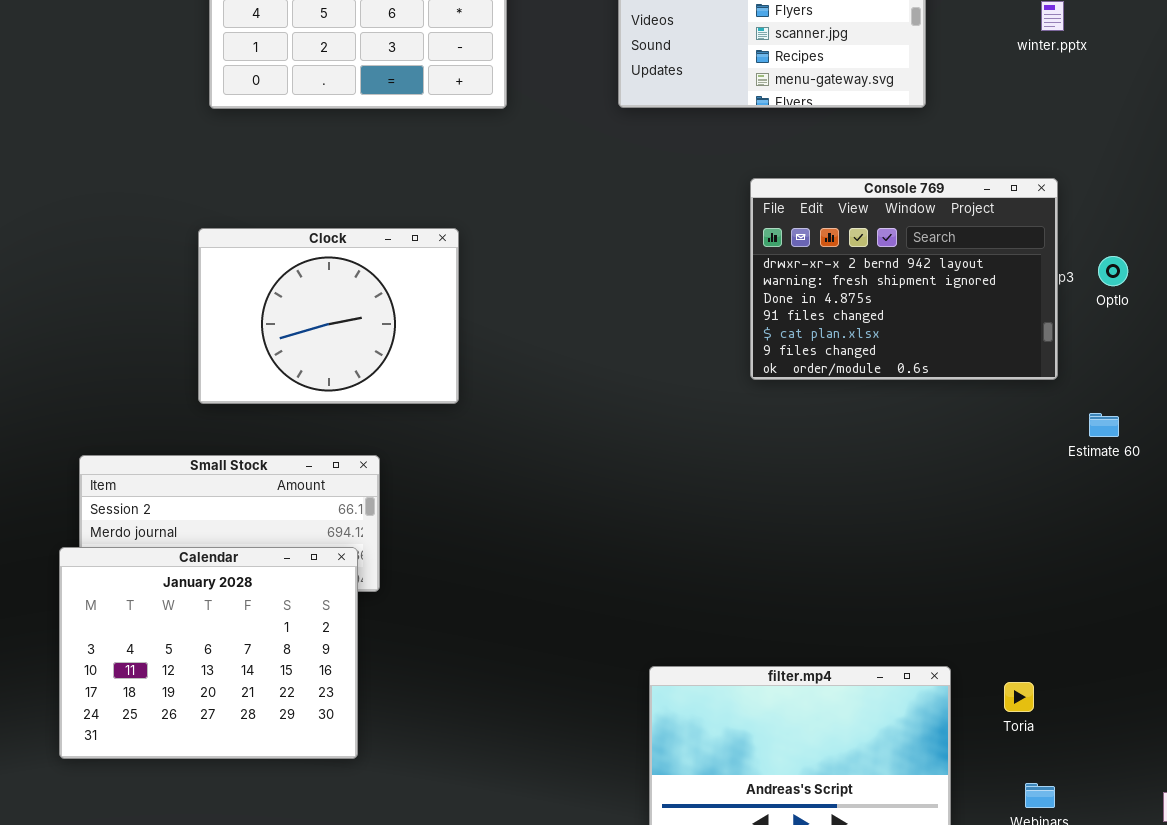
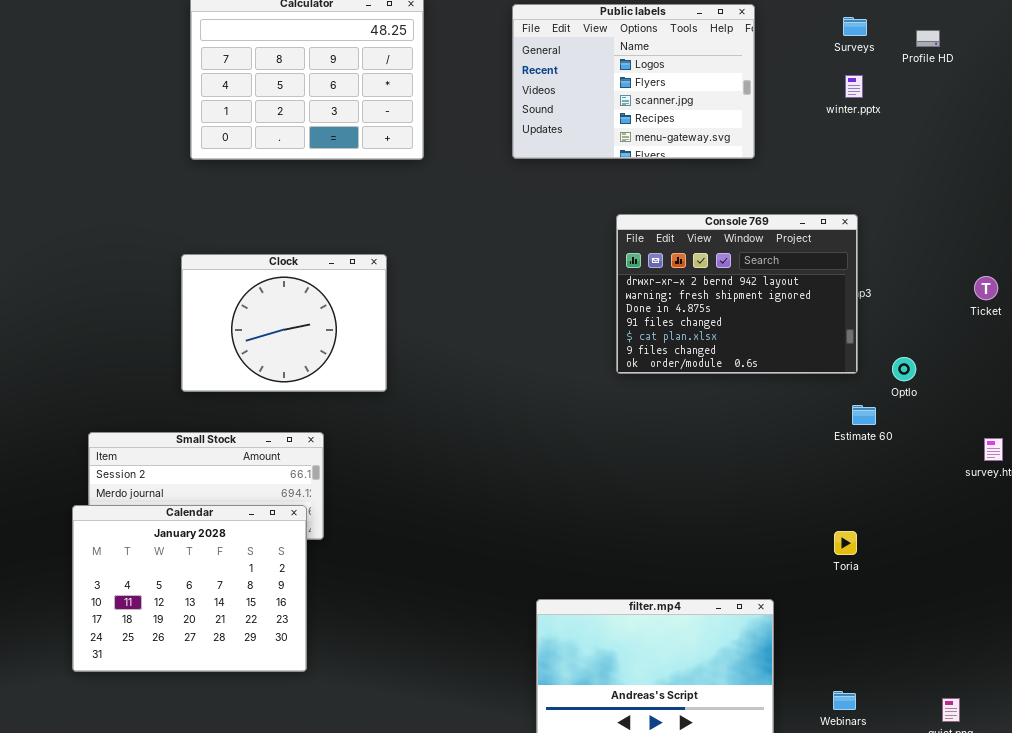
Optlo: [1098,256,1128,286] -> [892,357,916,381], moved
Estimate 60: [1089,413,1119,437] -> [852,405,876,425], moved
Toria: [1004,682,1034,712] -> [834,531,857,555], moved

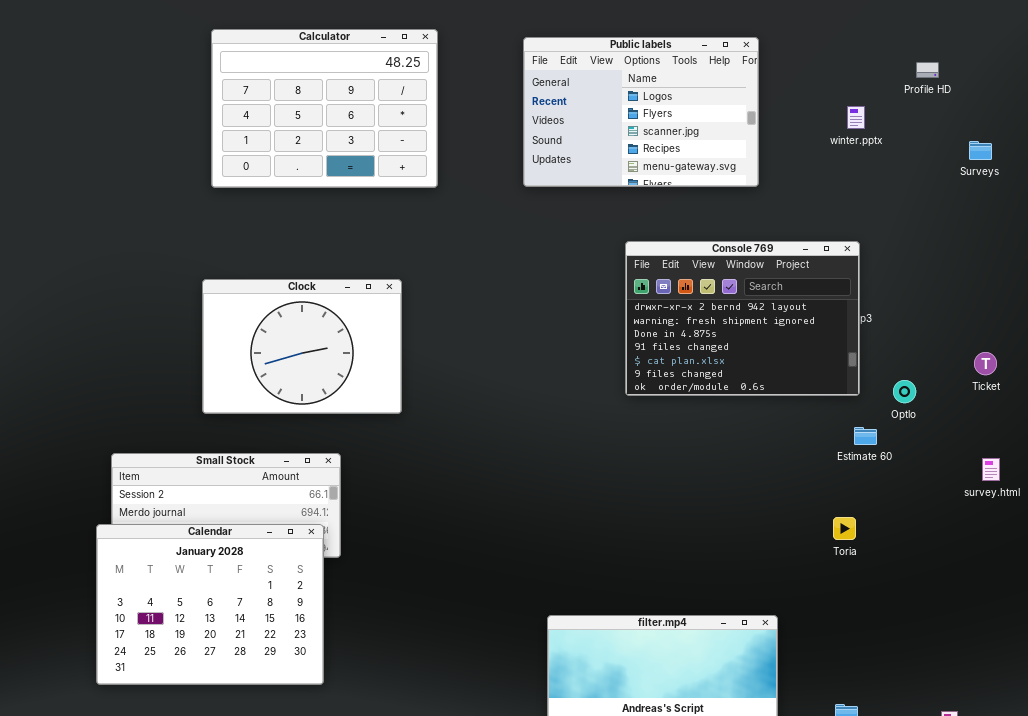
Surveys: [843,17,867,36] -> [969,141,992,160], moved
Ticket: [974,276,998,300] -> [974,352,997,375], moved
Toria: [834,531,857,555] -> [833,517,856,540], moved

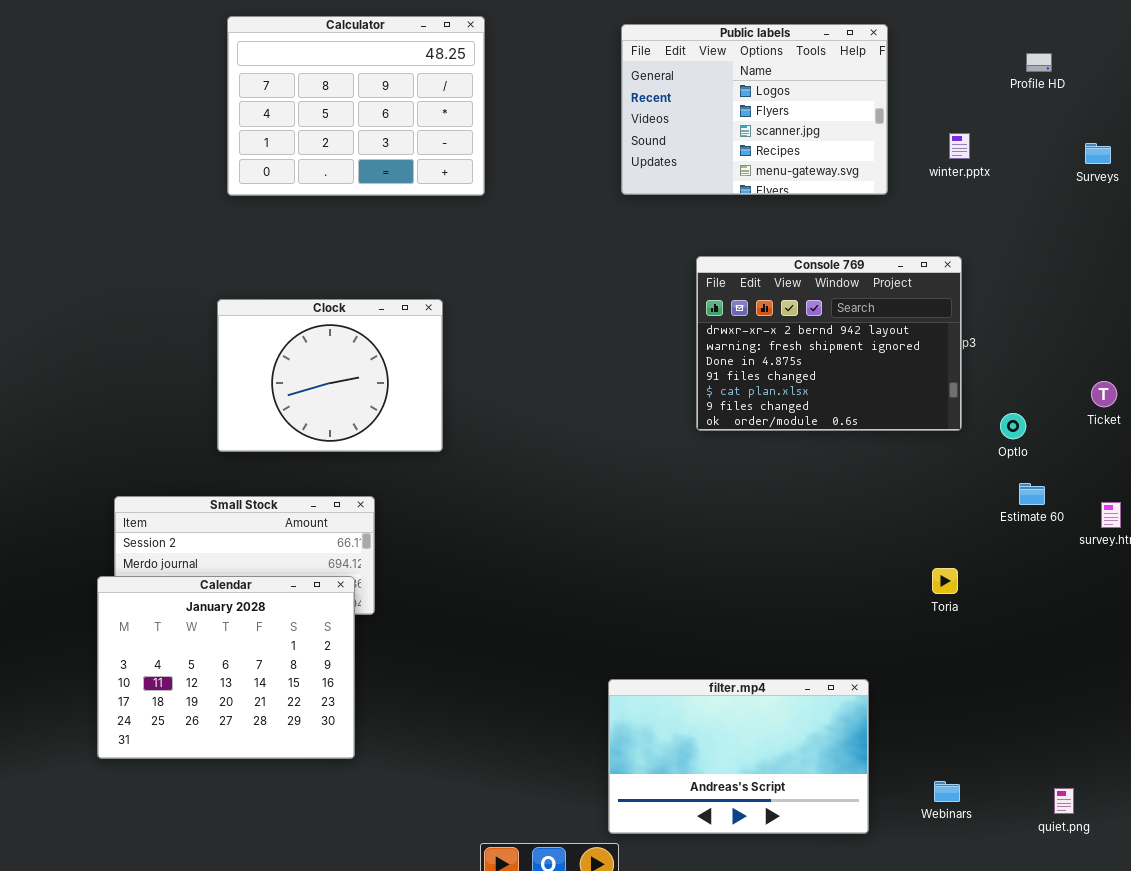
Public labels: [523,37,759,187] -> [621,24,888,195], moved
winter.pptx: [847,106,865,129] -> [949,133,970,159], moved
Estimate 60: [854,427,877,445] -> [1019,483,1045,505], moved

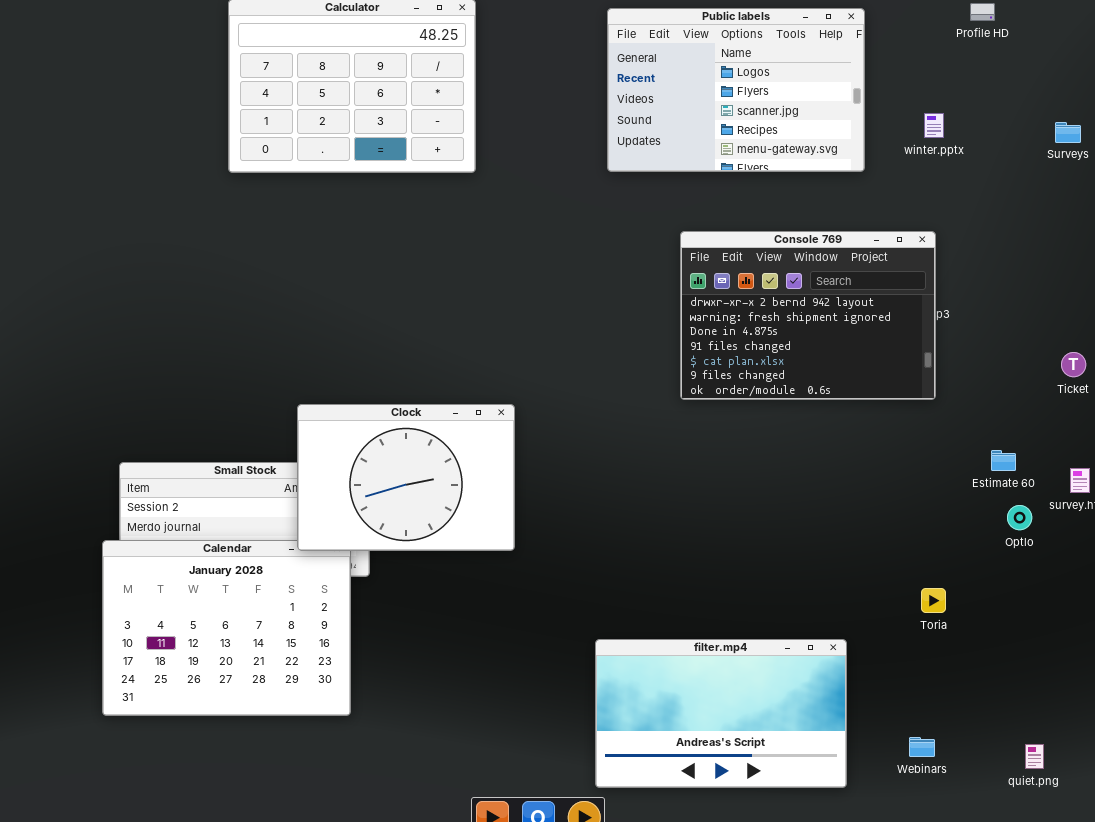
Profile HD: [1026,53,1052,72] -> [970,3,995,21], moved
Clock: [217,299,443,452] -> [297,404,515,551], moved
Optlo: [1000,413,1026,439] -> [1007,505,1032,530], moved
Toria: [932,568,958,594] -> [921,588,946,613], moved

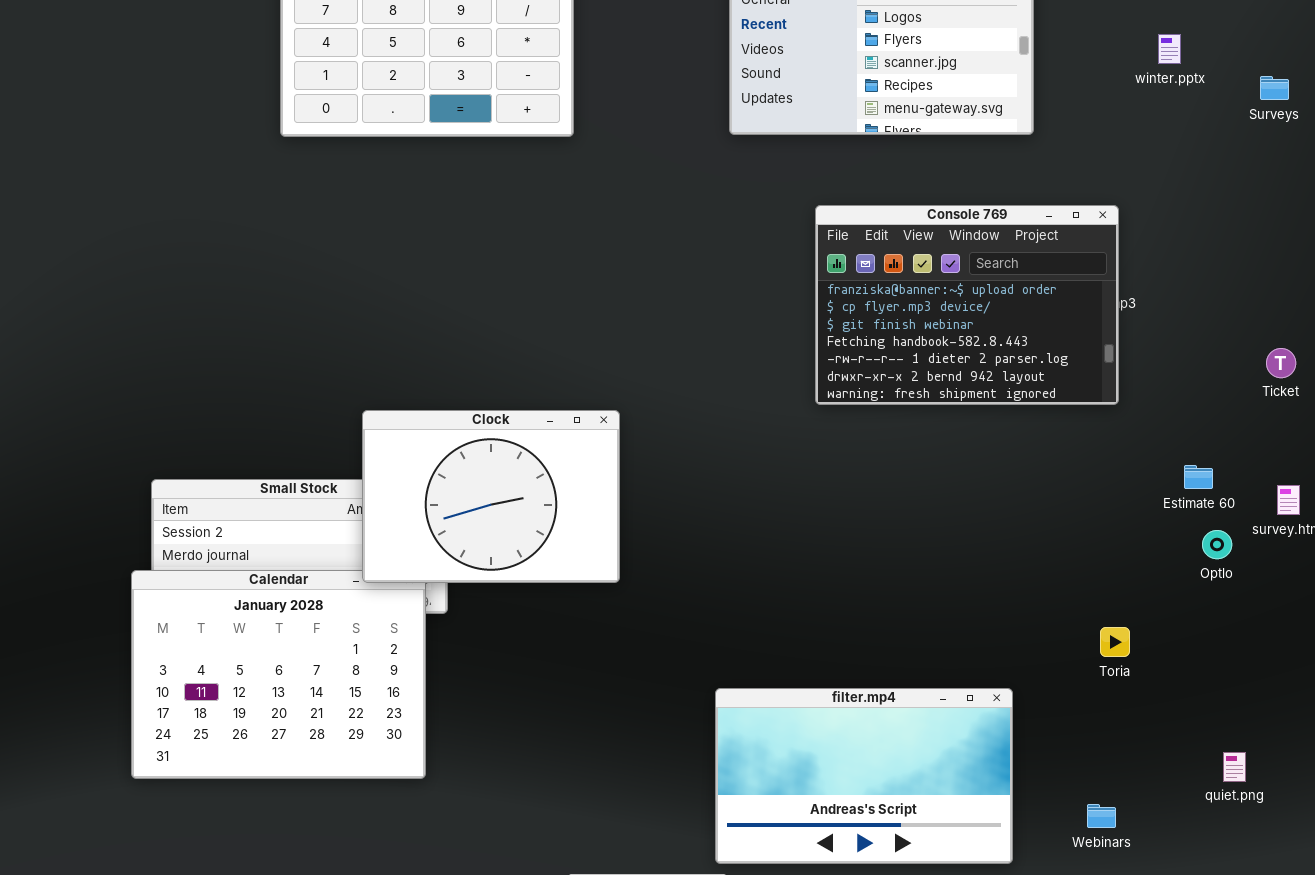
winter.pptx: [924,113,944,138] -> [1158,34,1181,64], moved
Console 769: [680,231,936,400] -> [815,205,1119,405], scrolled up 5 rows
quiet.png: [1025,744,1044,769] -> [1223,752,1246,782], moved

